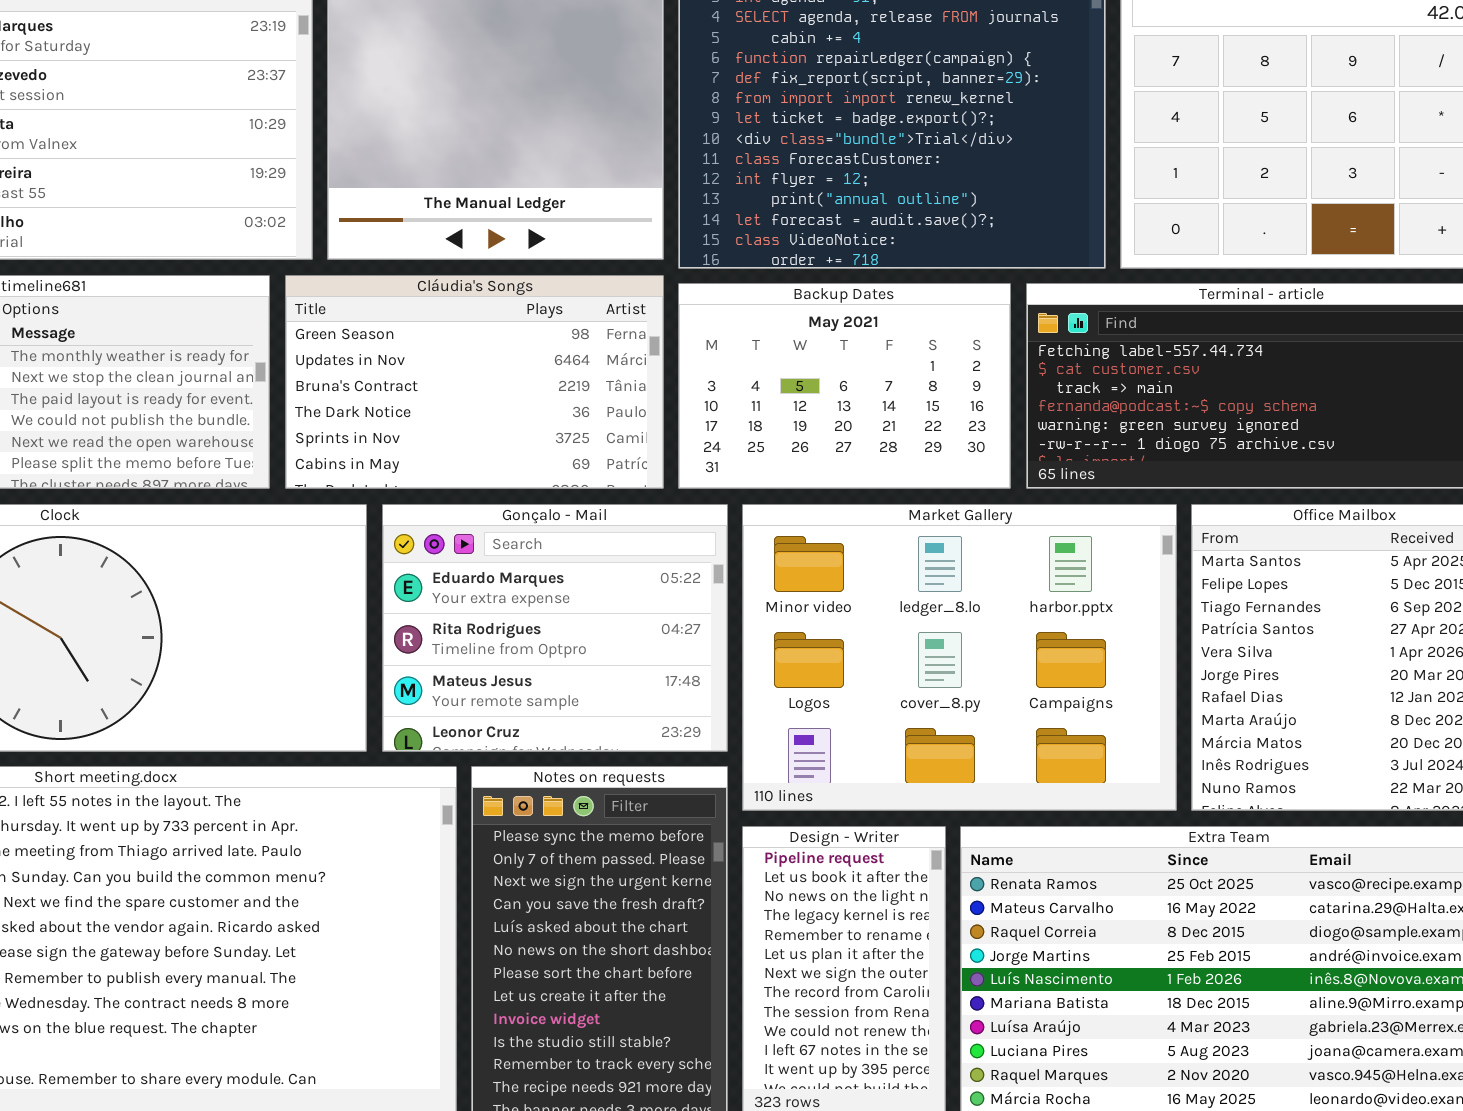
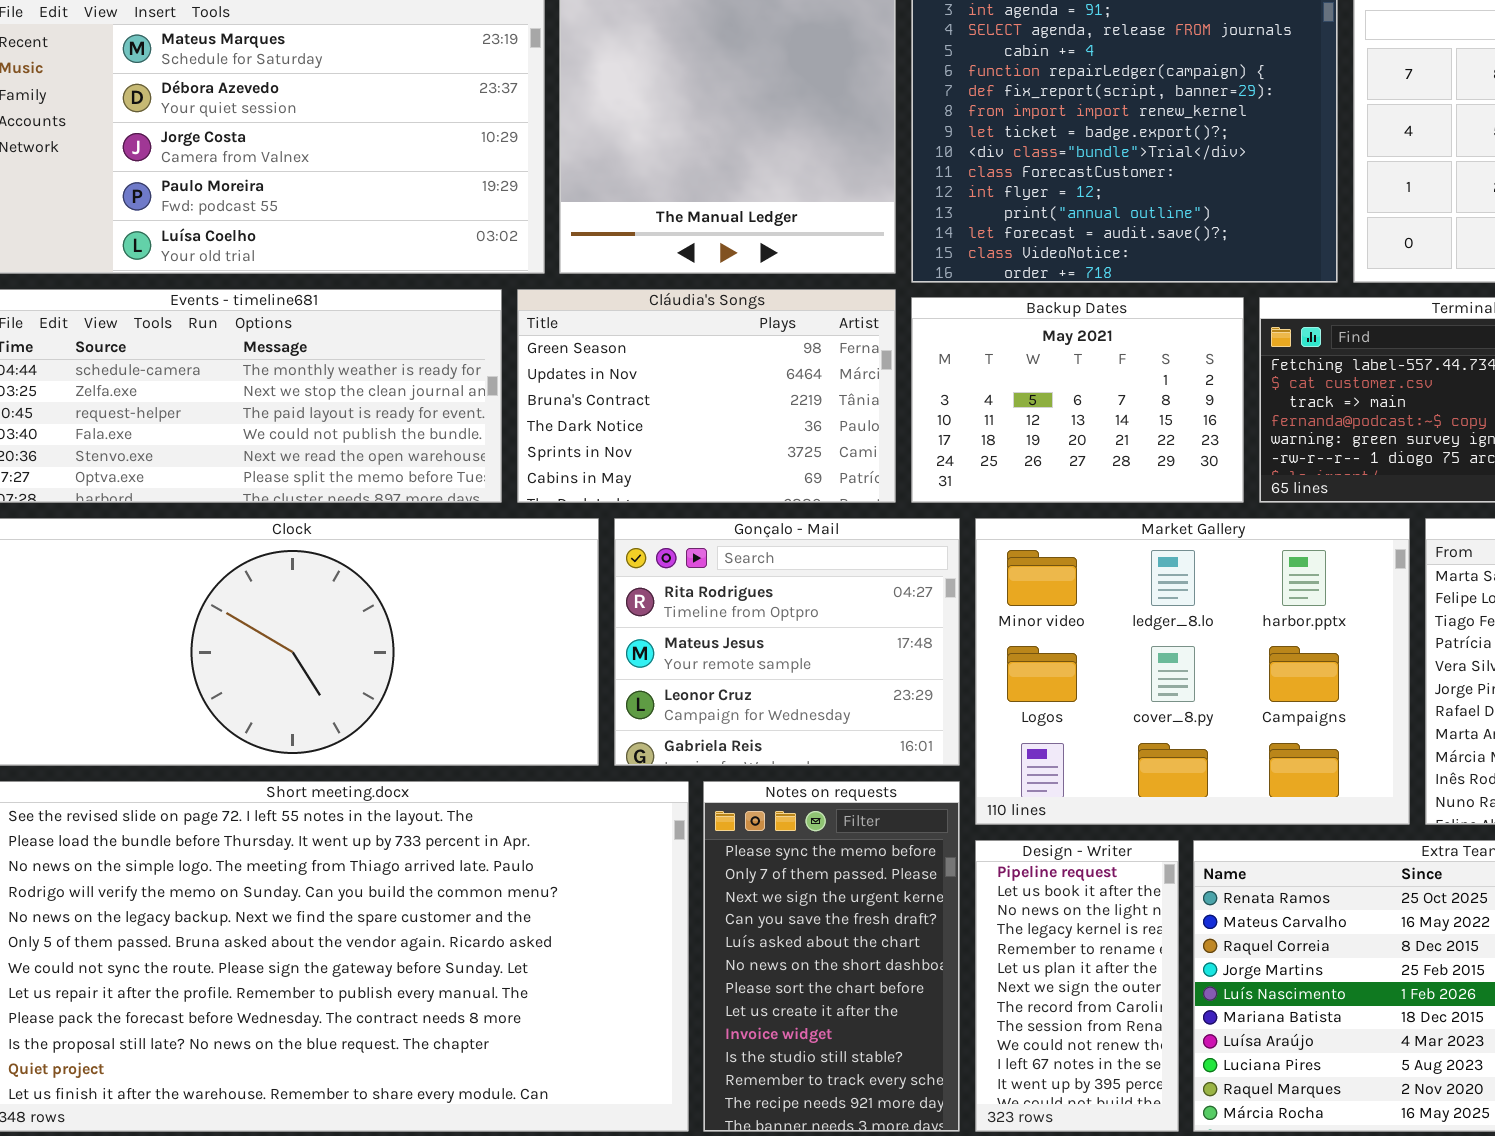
Gonçalo - Mail: [382,504,728,752] -> [614,518,960,766], scrolled down 1 row

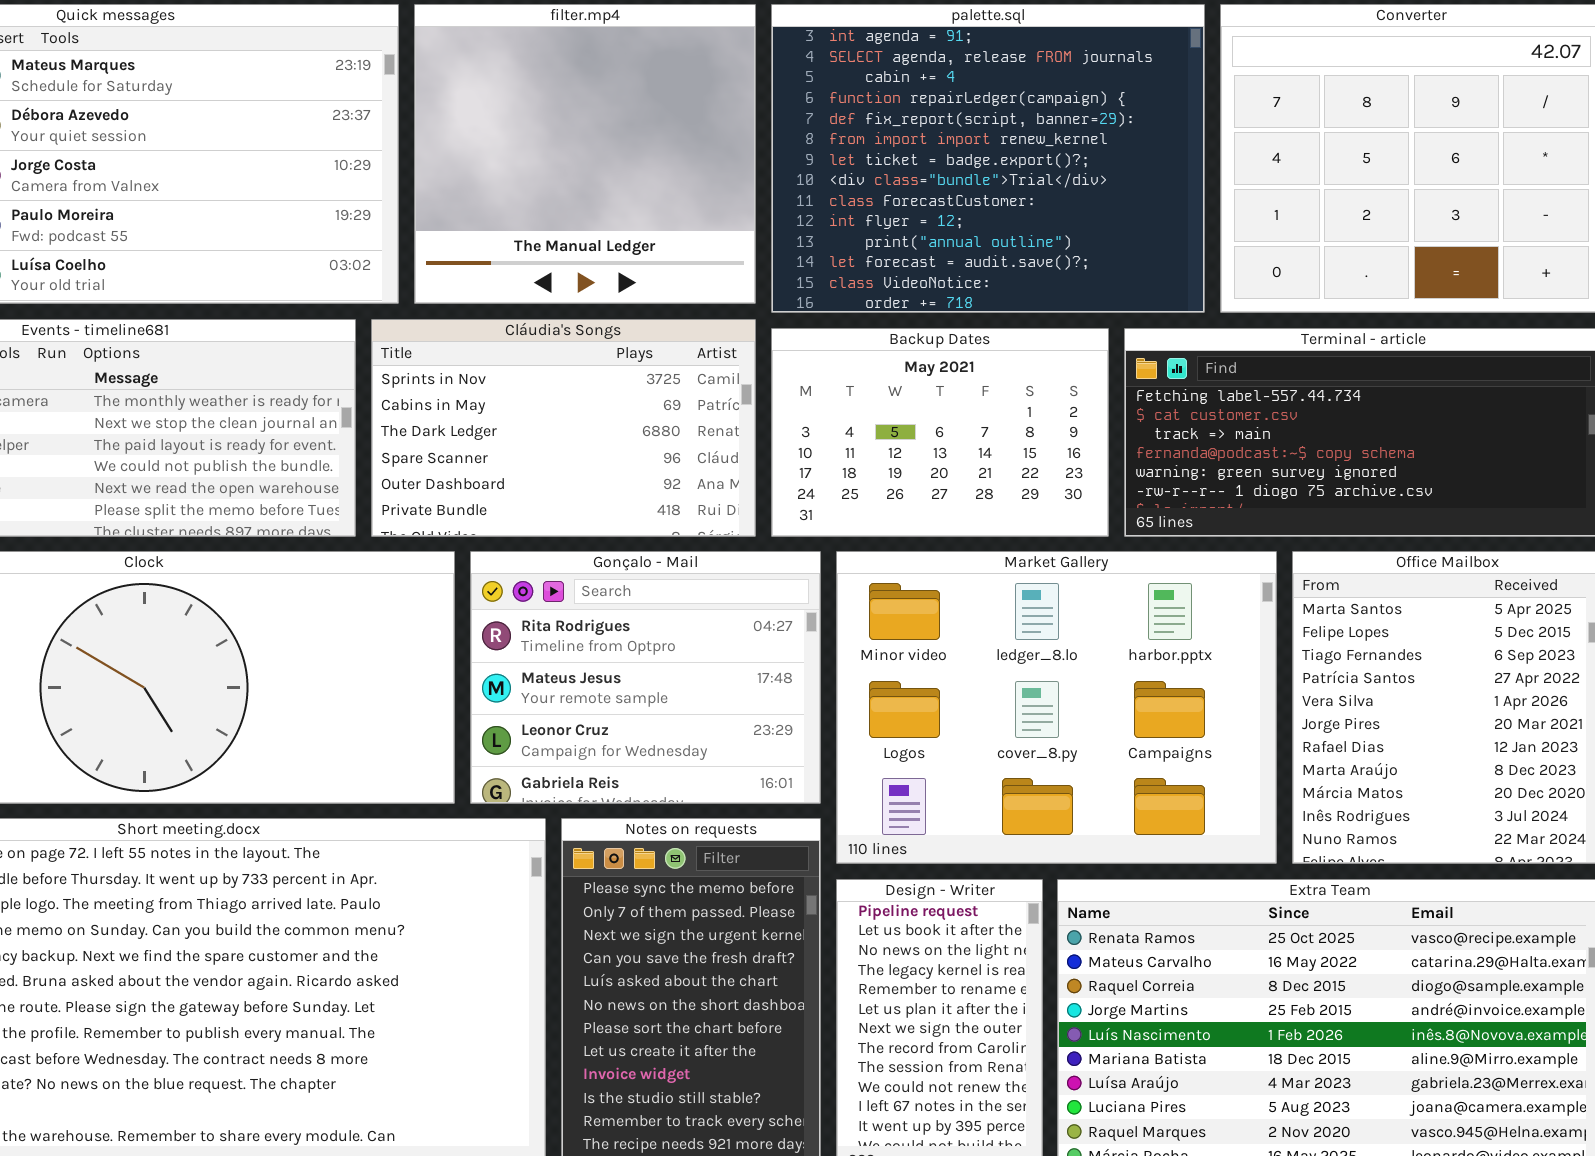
Cláudia's Songs: [517,289,896,503] -> [371,319,756,537], scrolled down 4 rows

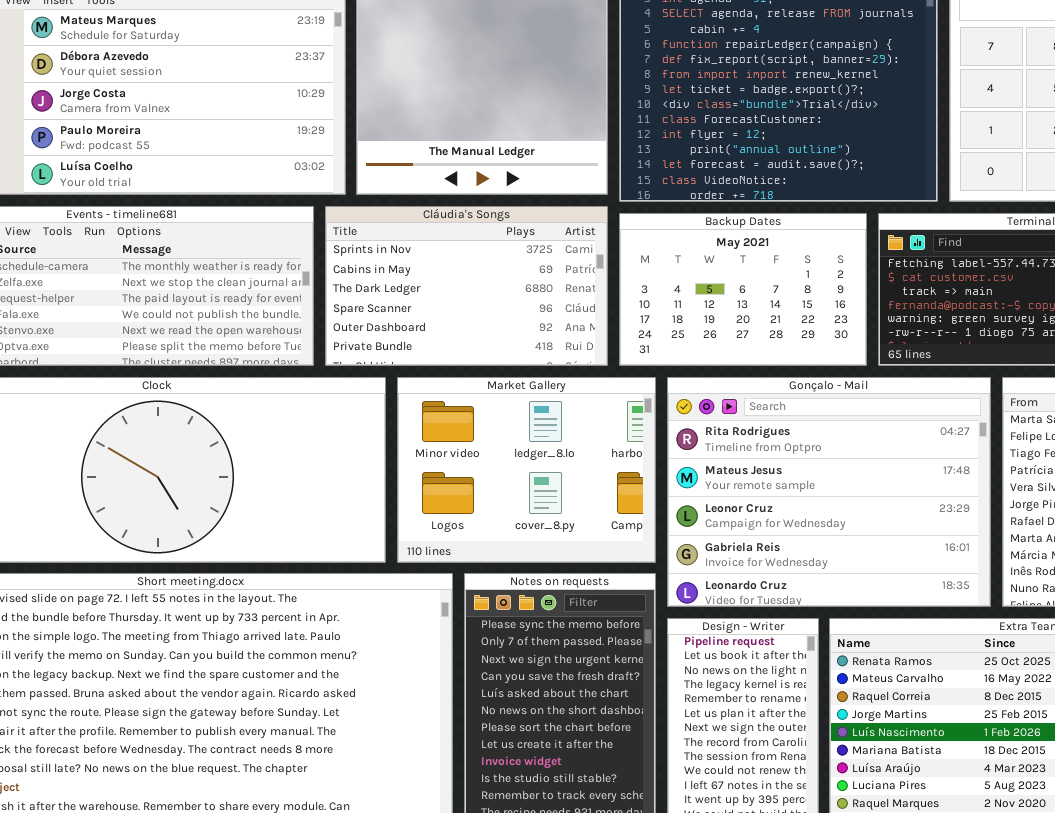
Gonçalo - Mail: [470,551,821,804] -> [667,377,991,607], moved, resized
Market Gallery: [836,551,1277,864] -> [397,377,656,563], moved, resized

